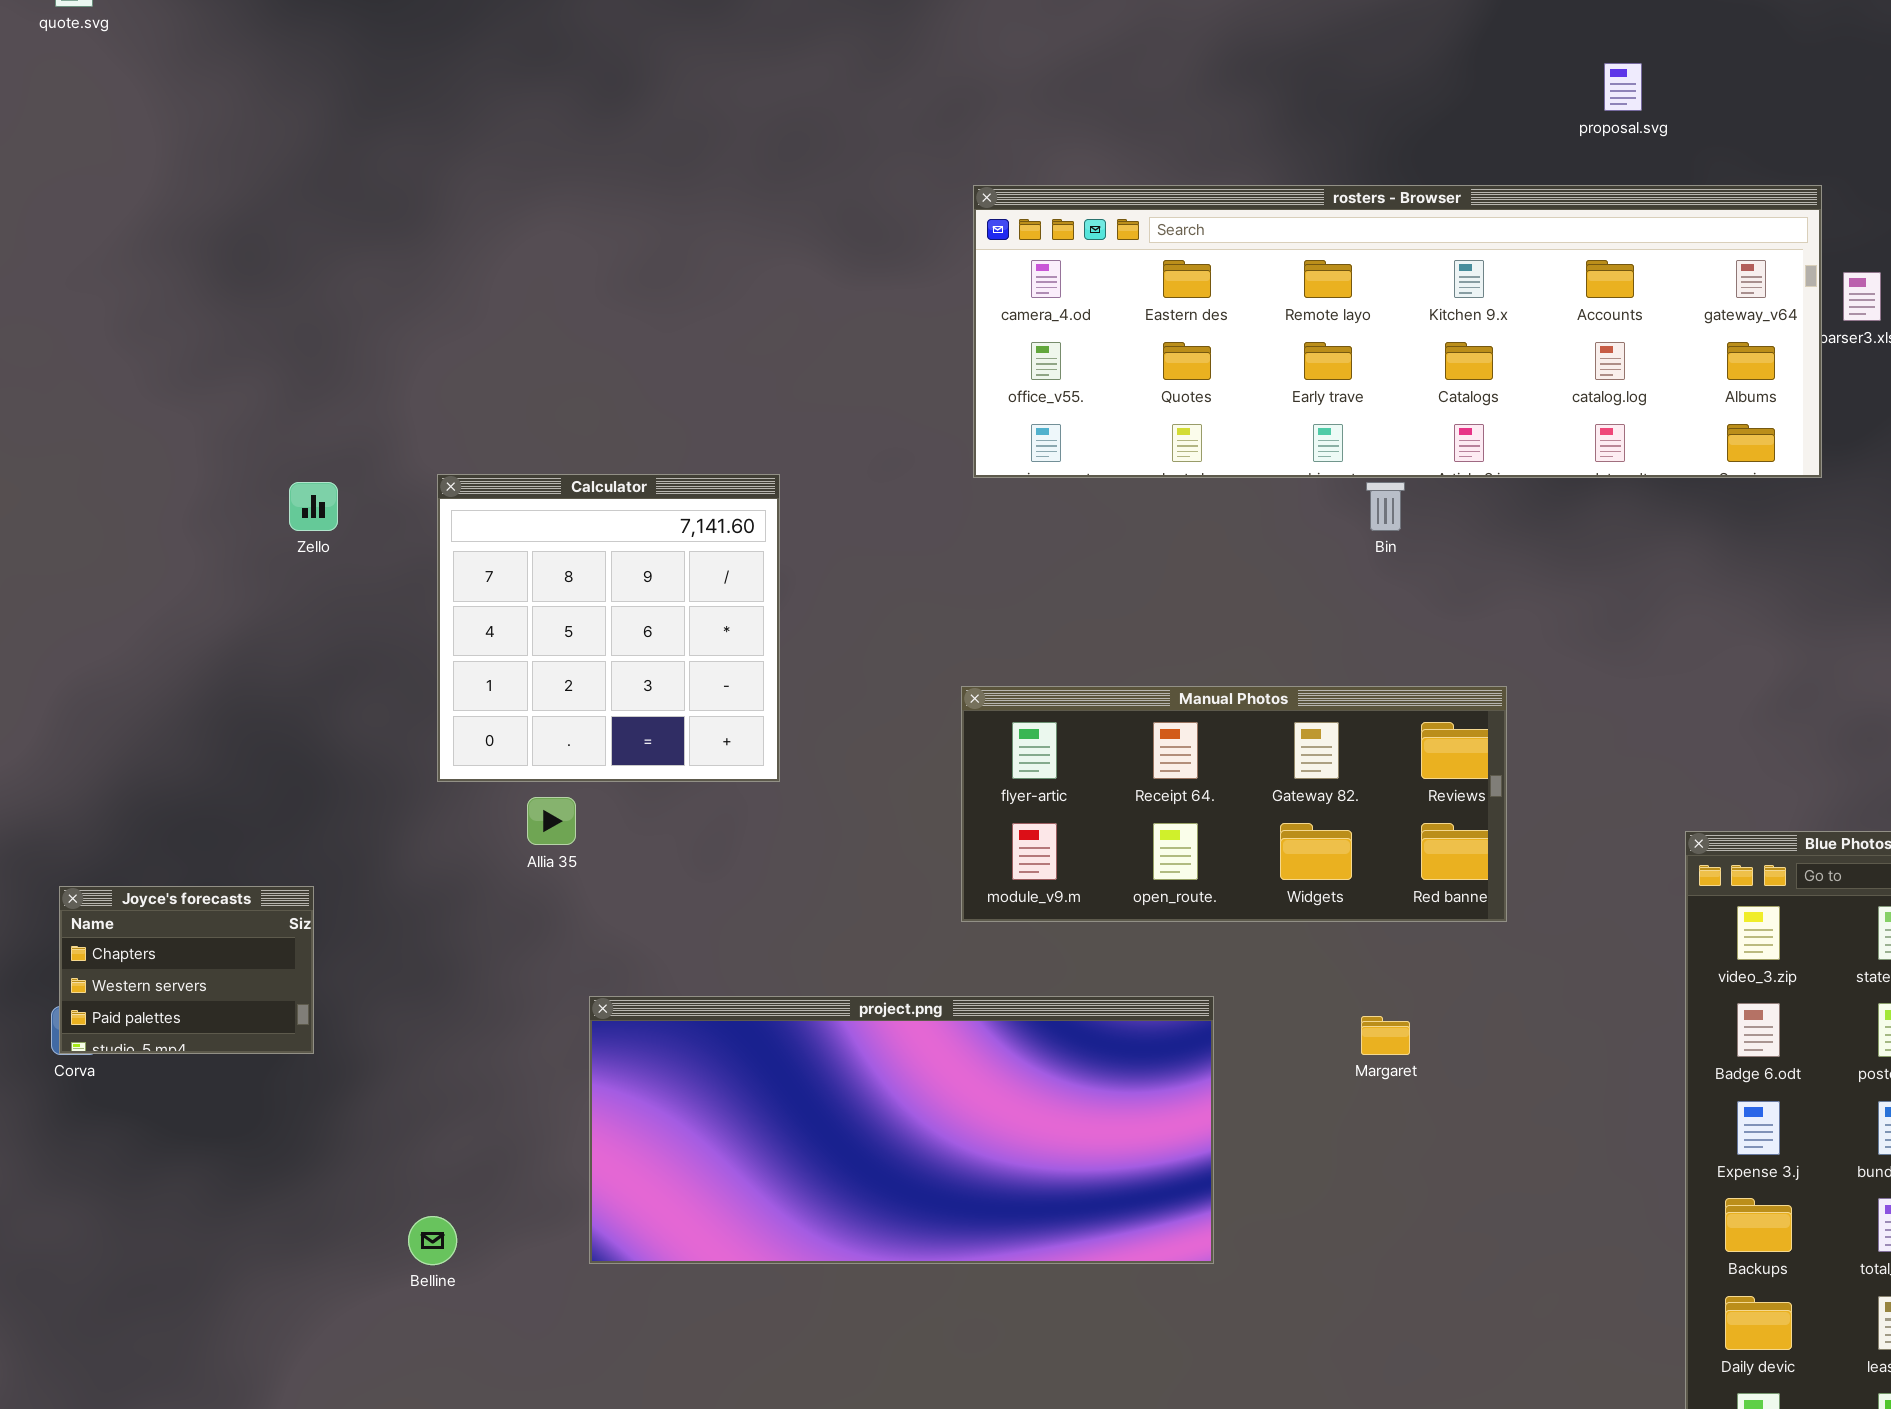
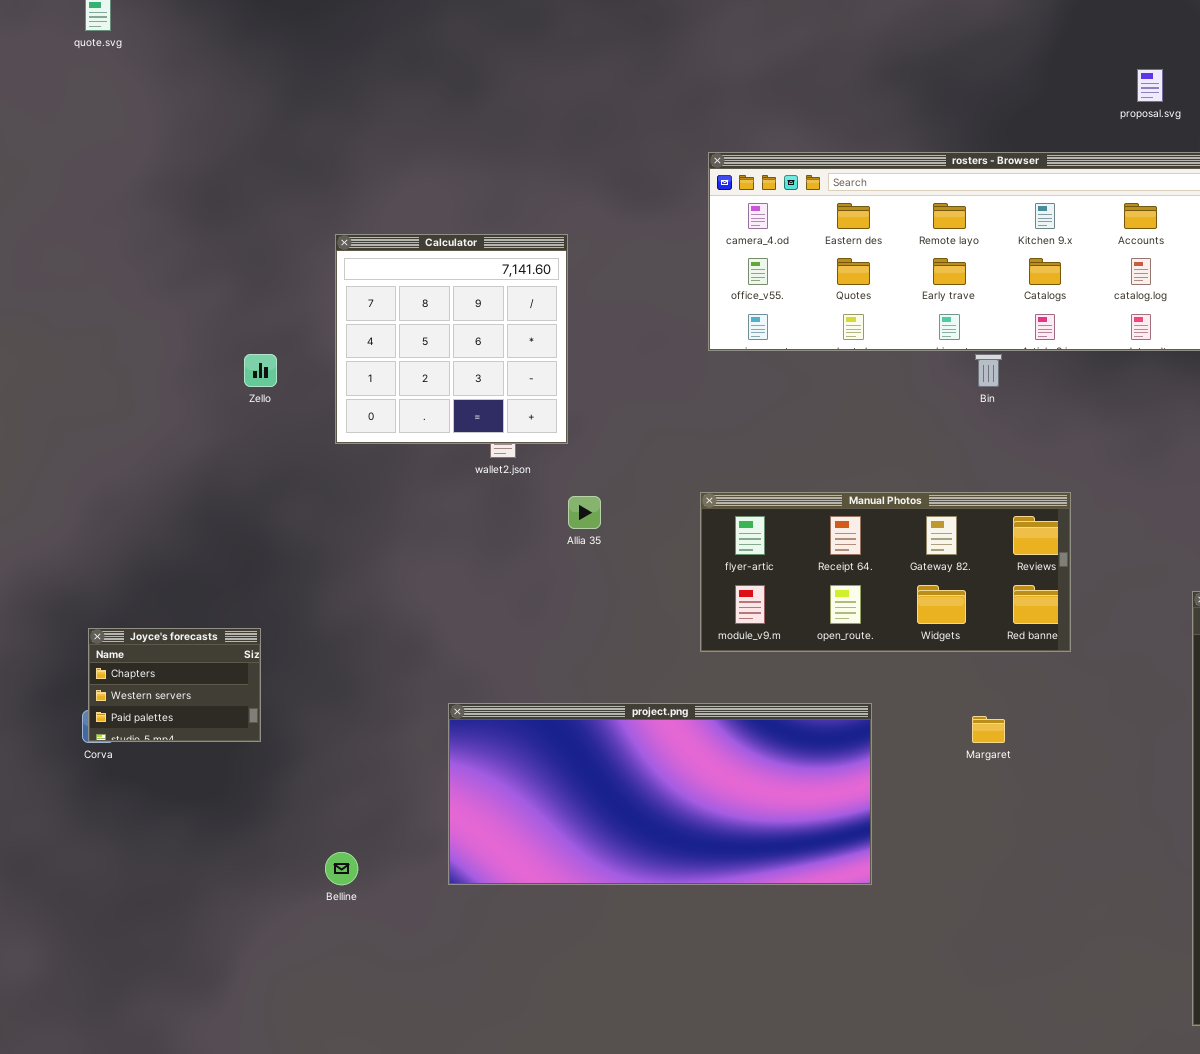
Calculator: [437,474,780,782] -> [335,234,568,444], moved
Allia 35: [527,797,576,845] -> [568,496,601,529], moved

